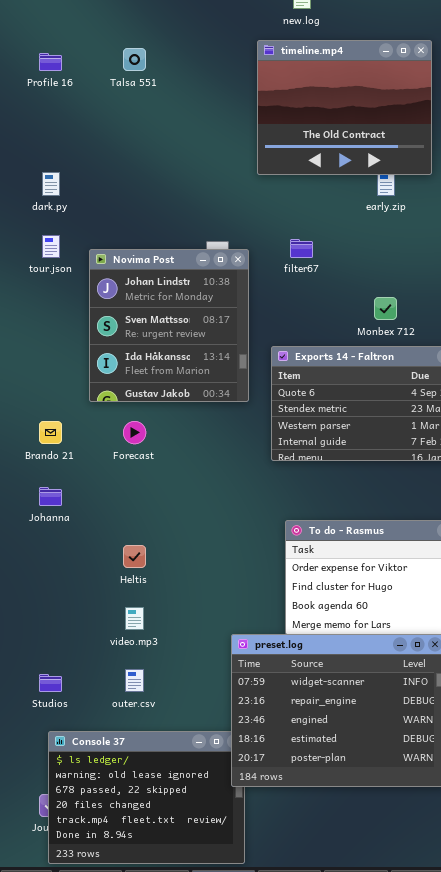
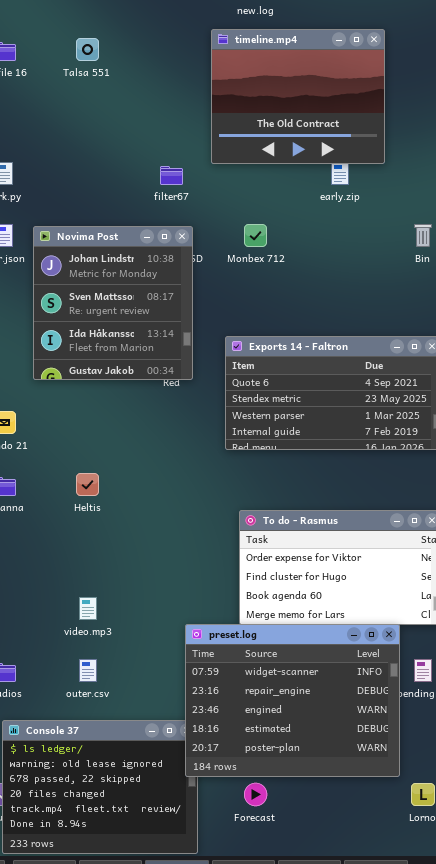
filter67: [290,239,313,258] -> [160,166,183,185], moved
Novima Post: [89,249,249,402] -> [33,226,193,380], moved
Monbex 712: [374,297,397,320] -> [244,224,267,247], moved
Forecast: [123,421,146,444] -> [244,783,267,806], moved
Heltis: [123,545,146,568] -> [76,473,99,496], moved

